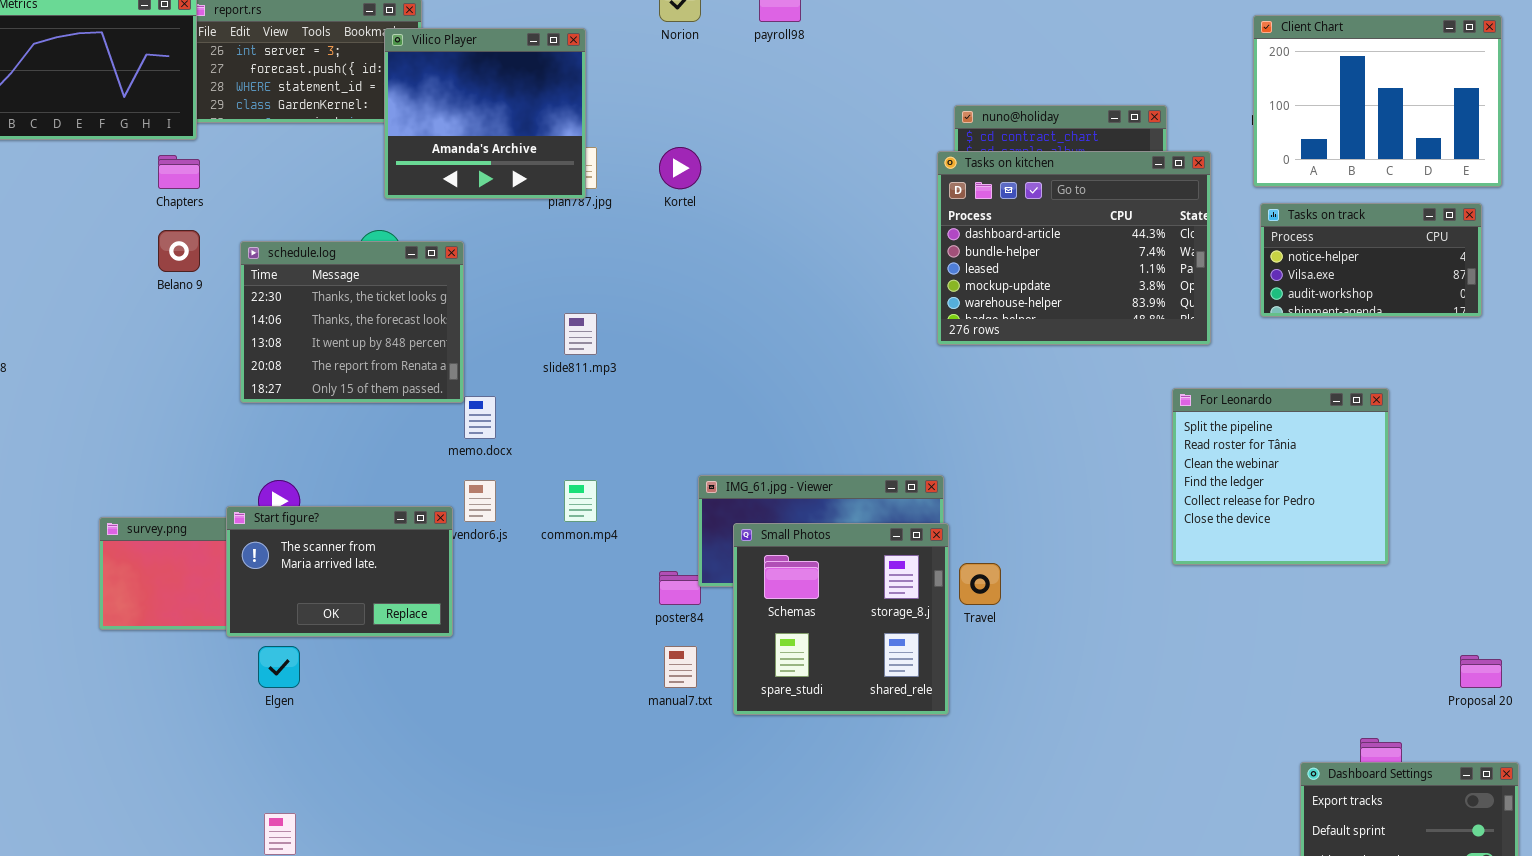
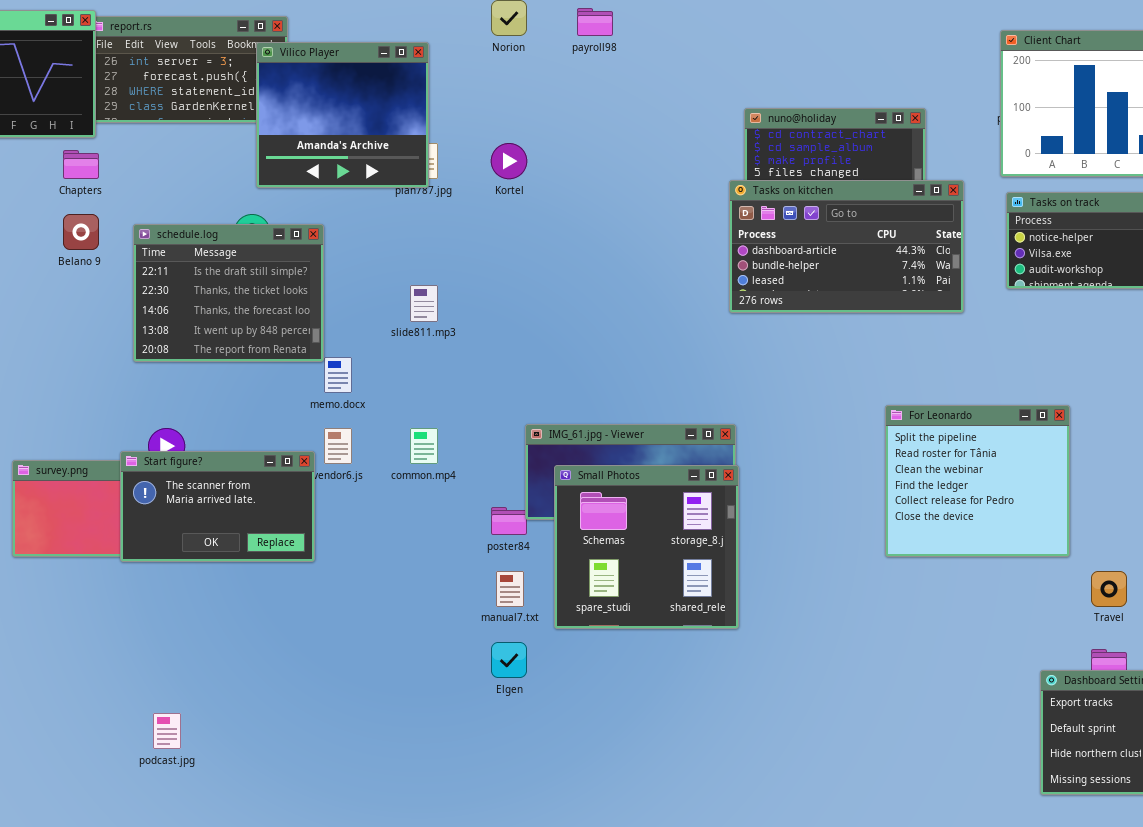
Tasks on kitchen: [937,151,1211,345] -> [729,180,964,313], resized
schedule.log: [240,241,464,403] -> [133,224,324,362], scrolled up 1 row
For Leonardo: [1172,388,1389,565] -> [885,405,1070,557], moved
Travel: [959,563,1001,605] -> [1091,571,1127,607], moved
Elgen: [258,646,300,688] -> [491,642,527,678], moved

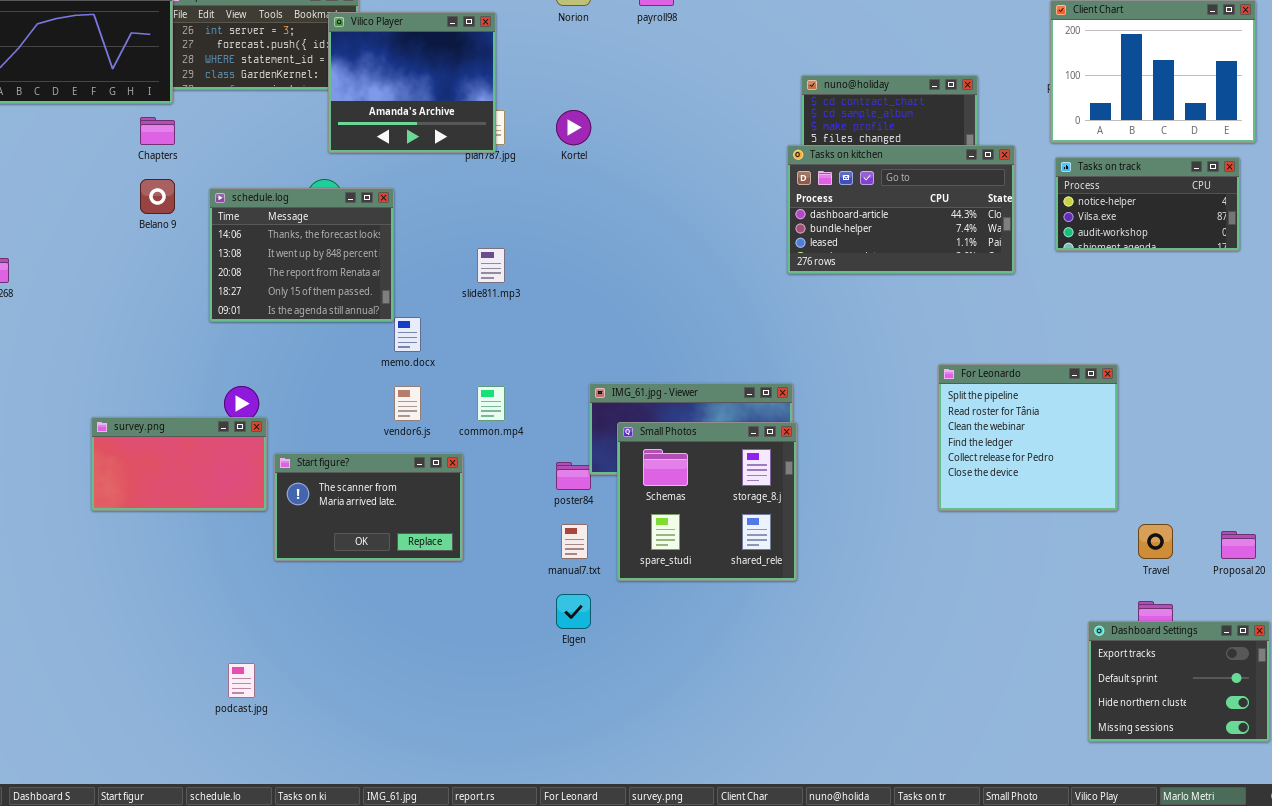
schedule.log: [133,224,324,362] -> [209,188,394,322], scrolled down 2 rows
Start figure?: [120,451,315,562] -> [274,453,463,561], moved

